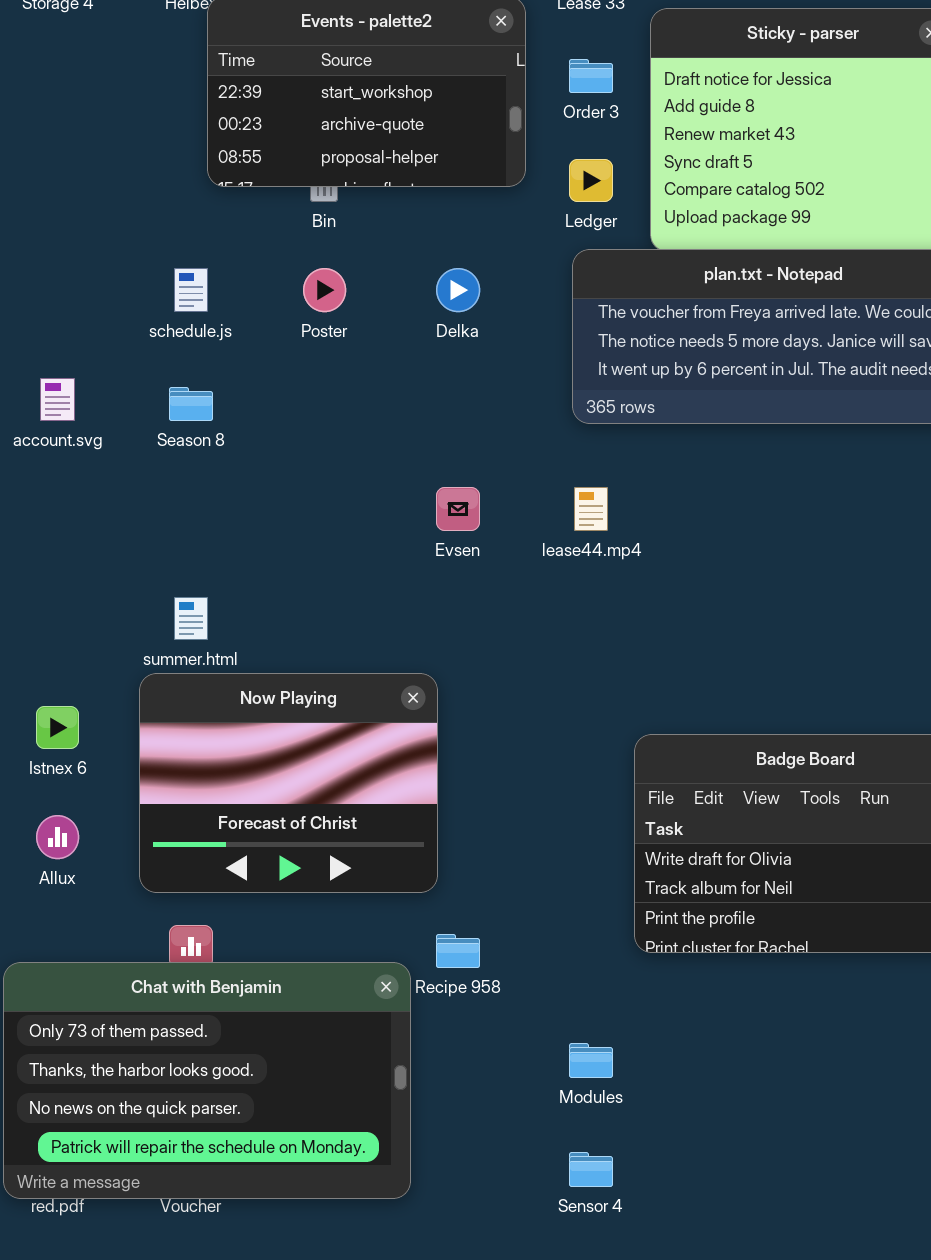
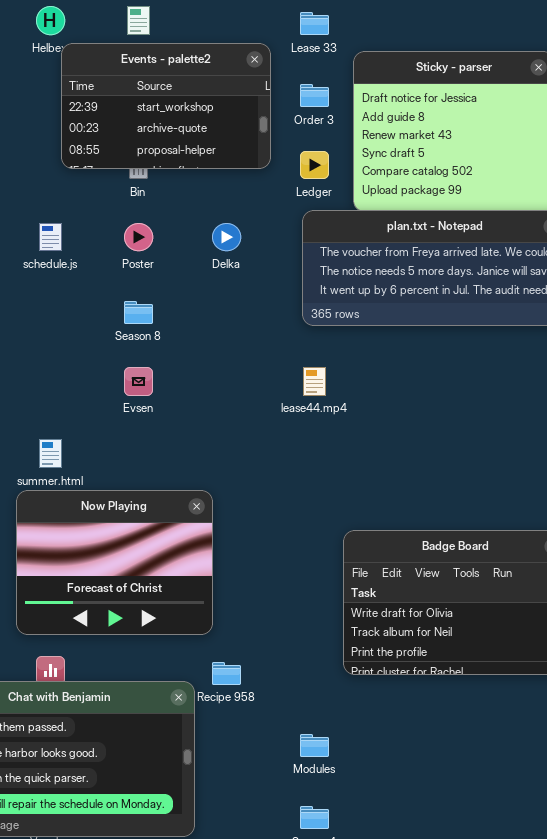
Season 8: [169,387,213,421] -> [124,301,153,324], moved
Evsen: [436,487,480,531] -> [124,367,153,396], moved

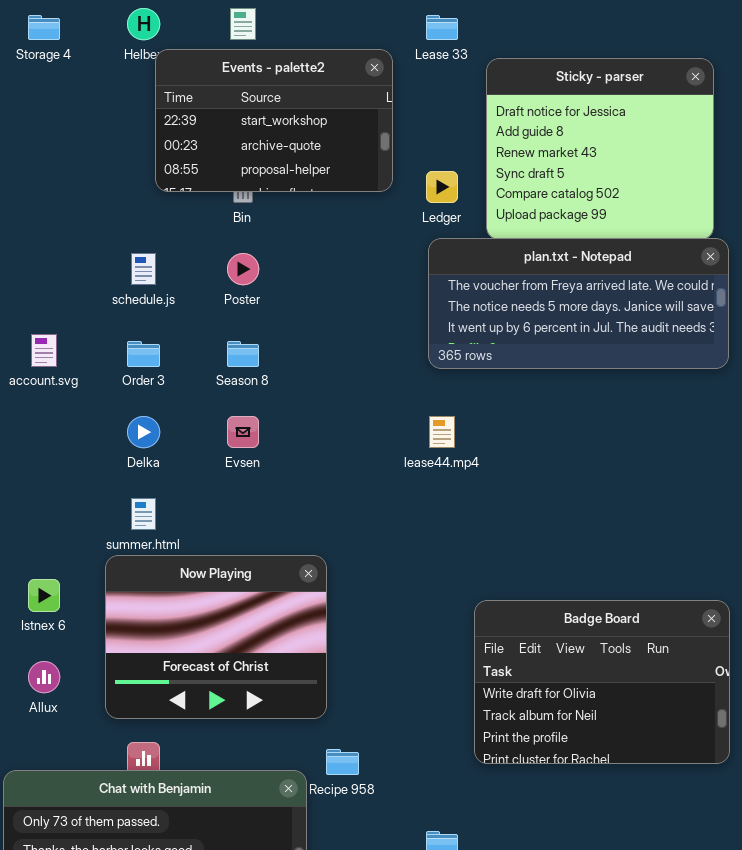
Order 3: [300,84,329,107] -> [127,341,160,367], moved
Delka: [212,223,241,251] -> [127,416,160,448], moved

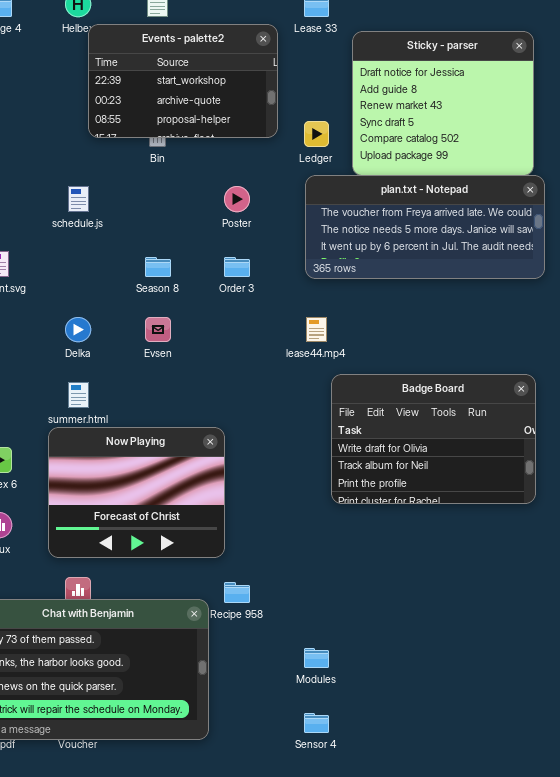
Poster: [227,253,259,285] -> [224,186,250,212], moved
Order 3: [127,341,160,367] -> [224,257,250,277], moved
Badge Board: [474,600,730,764] -> [331,374,536,504], moved

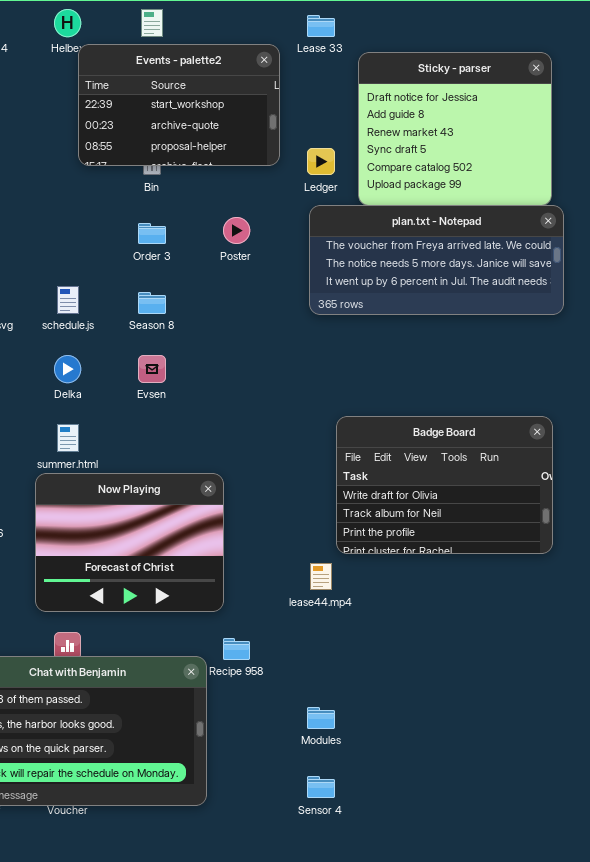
schedule.js: [68,186,89,212] -> [57,286,79,314], moved
Order 3: [224,257,250,277] -> [138,223,166,244], moved
lease44.mp4: [306,317,327,342] -> [310,563,332,590], moved

